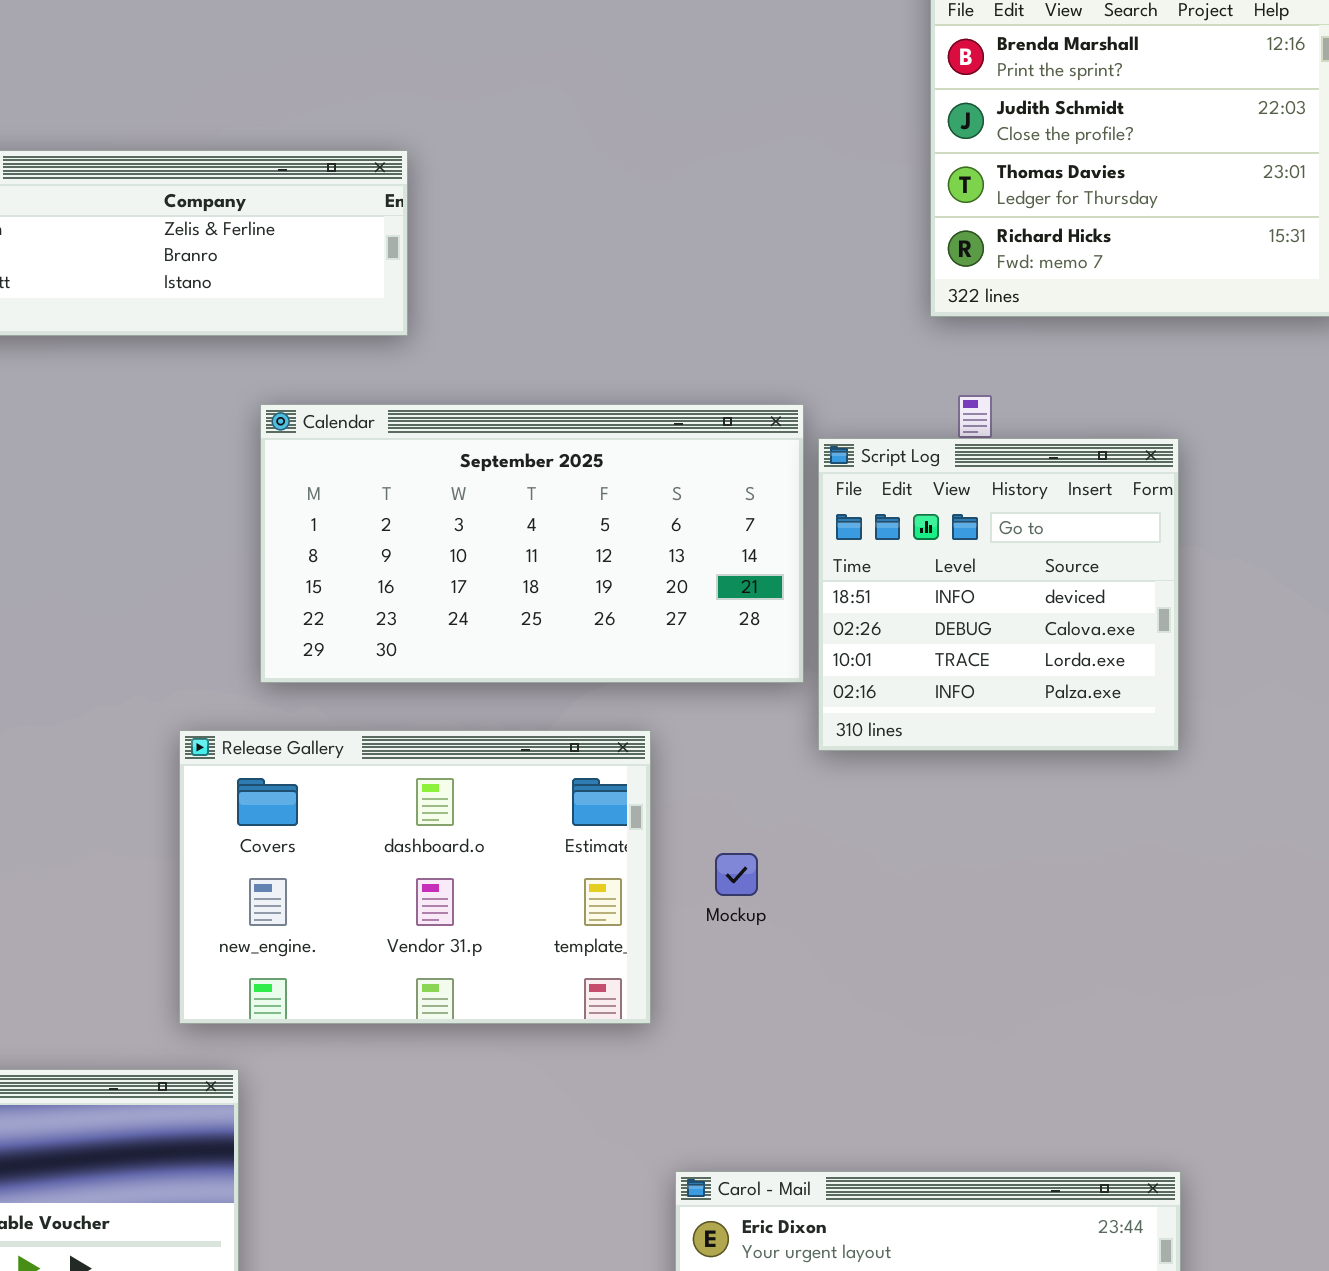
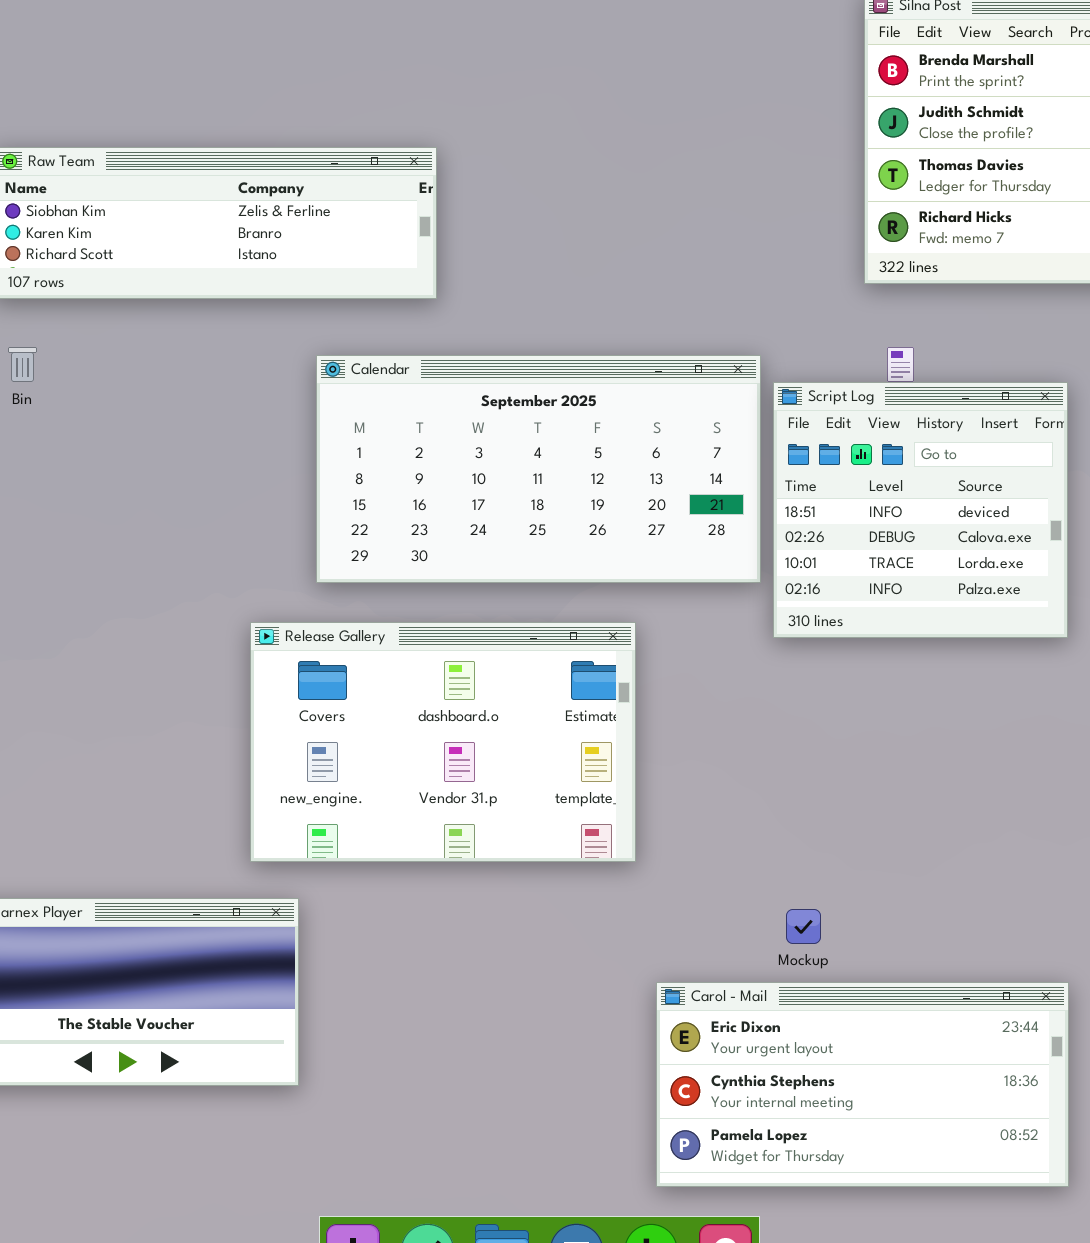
Mockup: [715,853,758,896] -> [786,909,821,944], moved

